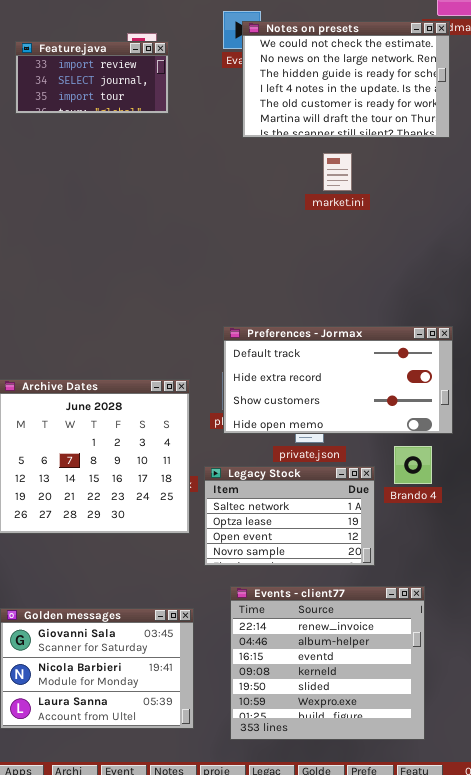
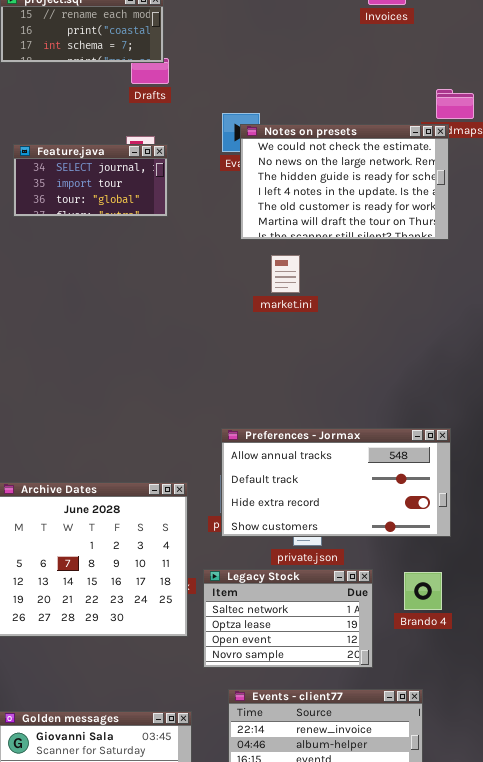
Feature.java: [15,41,169,114] -> [13,144,168,217], scrolled down 1 row
market.ini: [323,153,352,191] -> [271,255,300,293], moved
Preferences - Jormax: [223,326,453,434] -> [221,428,451,537], scrolled up 1 row
Brando 4: [394,446,432,484] -> [404,572,442,610], moved

